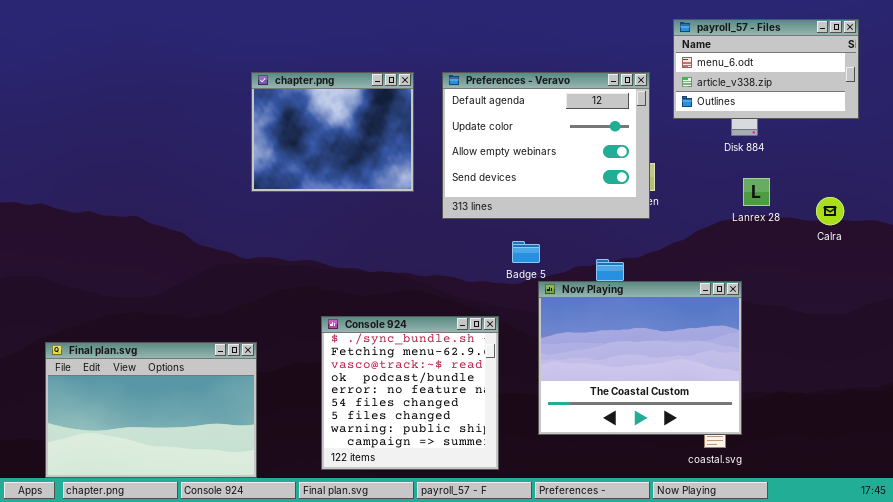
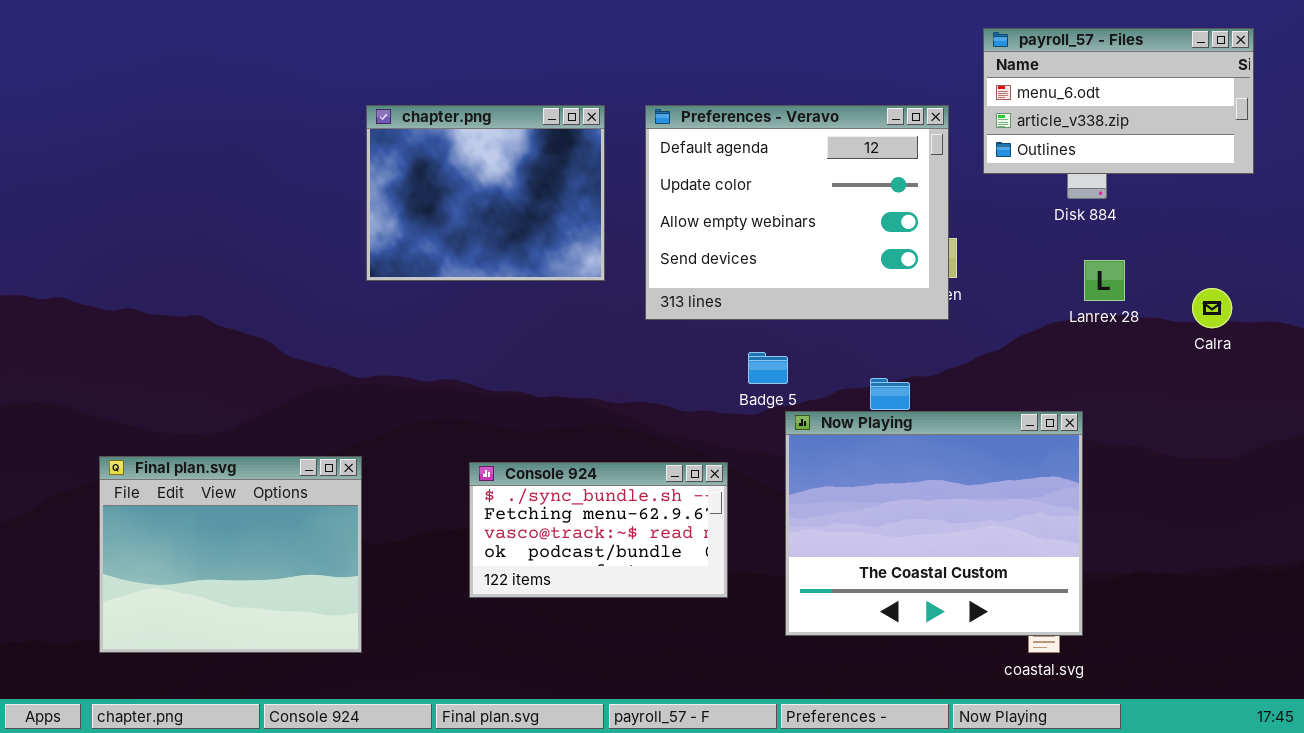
Console 924: [321,316,499,470] -> [469,462,728,598], resized
Final plan.svg: [45,342,257,478] -> [99,456,362,653], moved, resized

